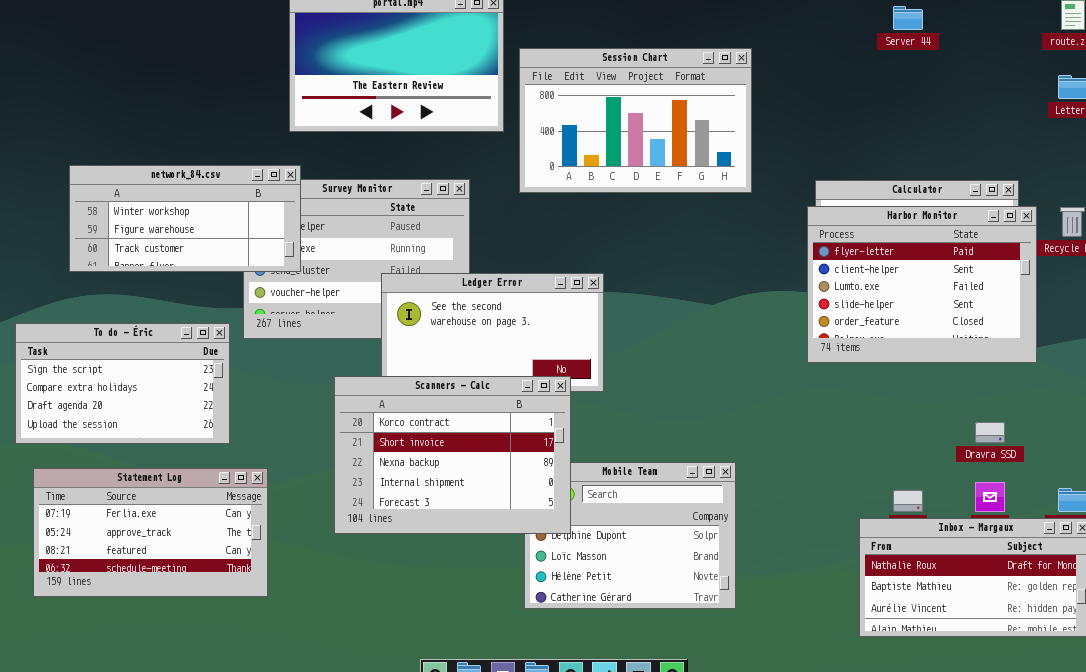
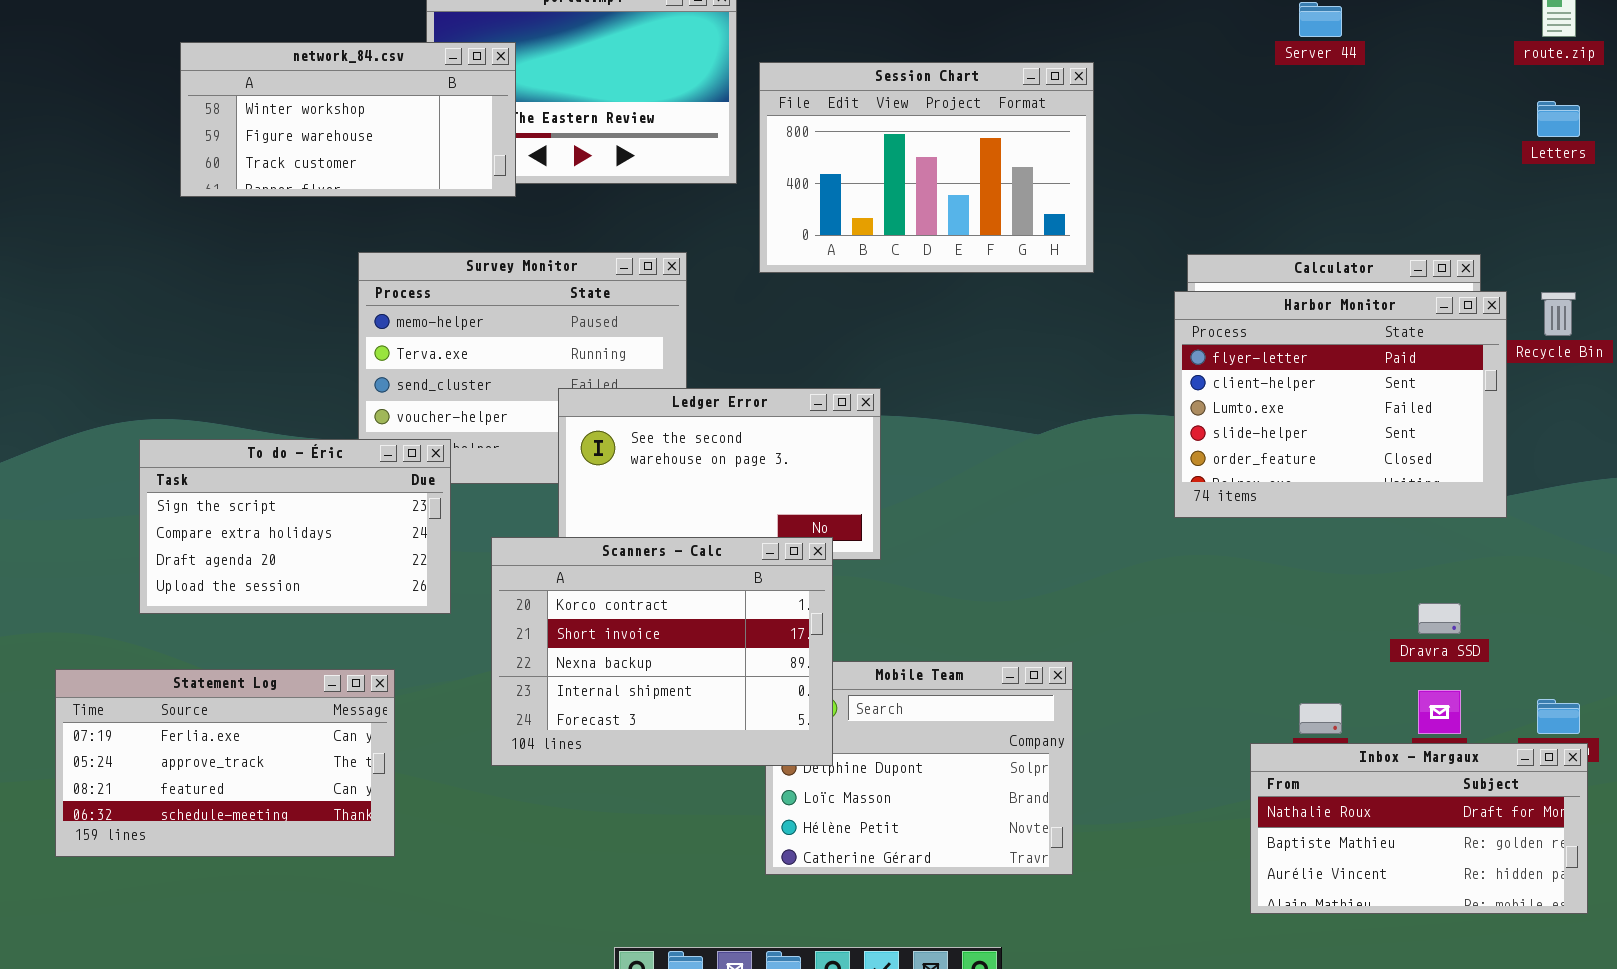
network_84.csv: [69,165,301,272] -> [180,42,516,197], moved
To do - Éric: [15,323,230,444] -> [139,439,451,614], moved

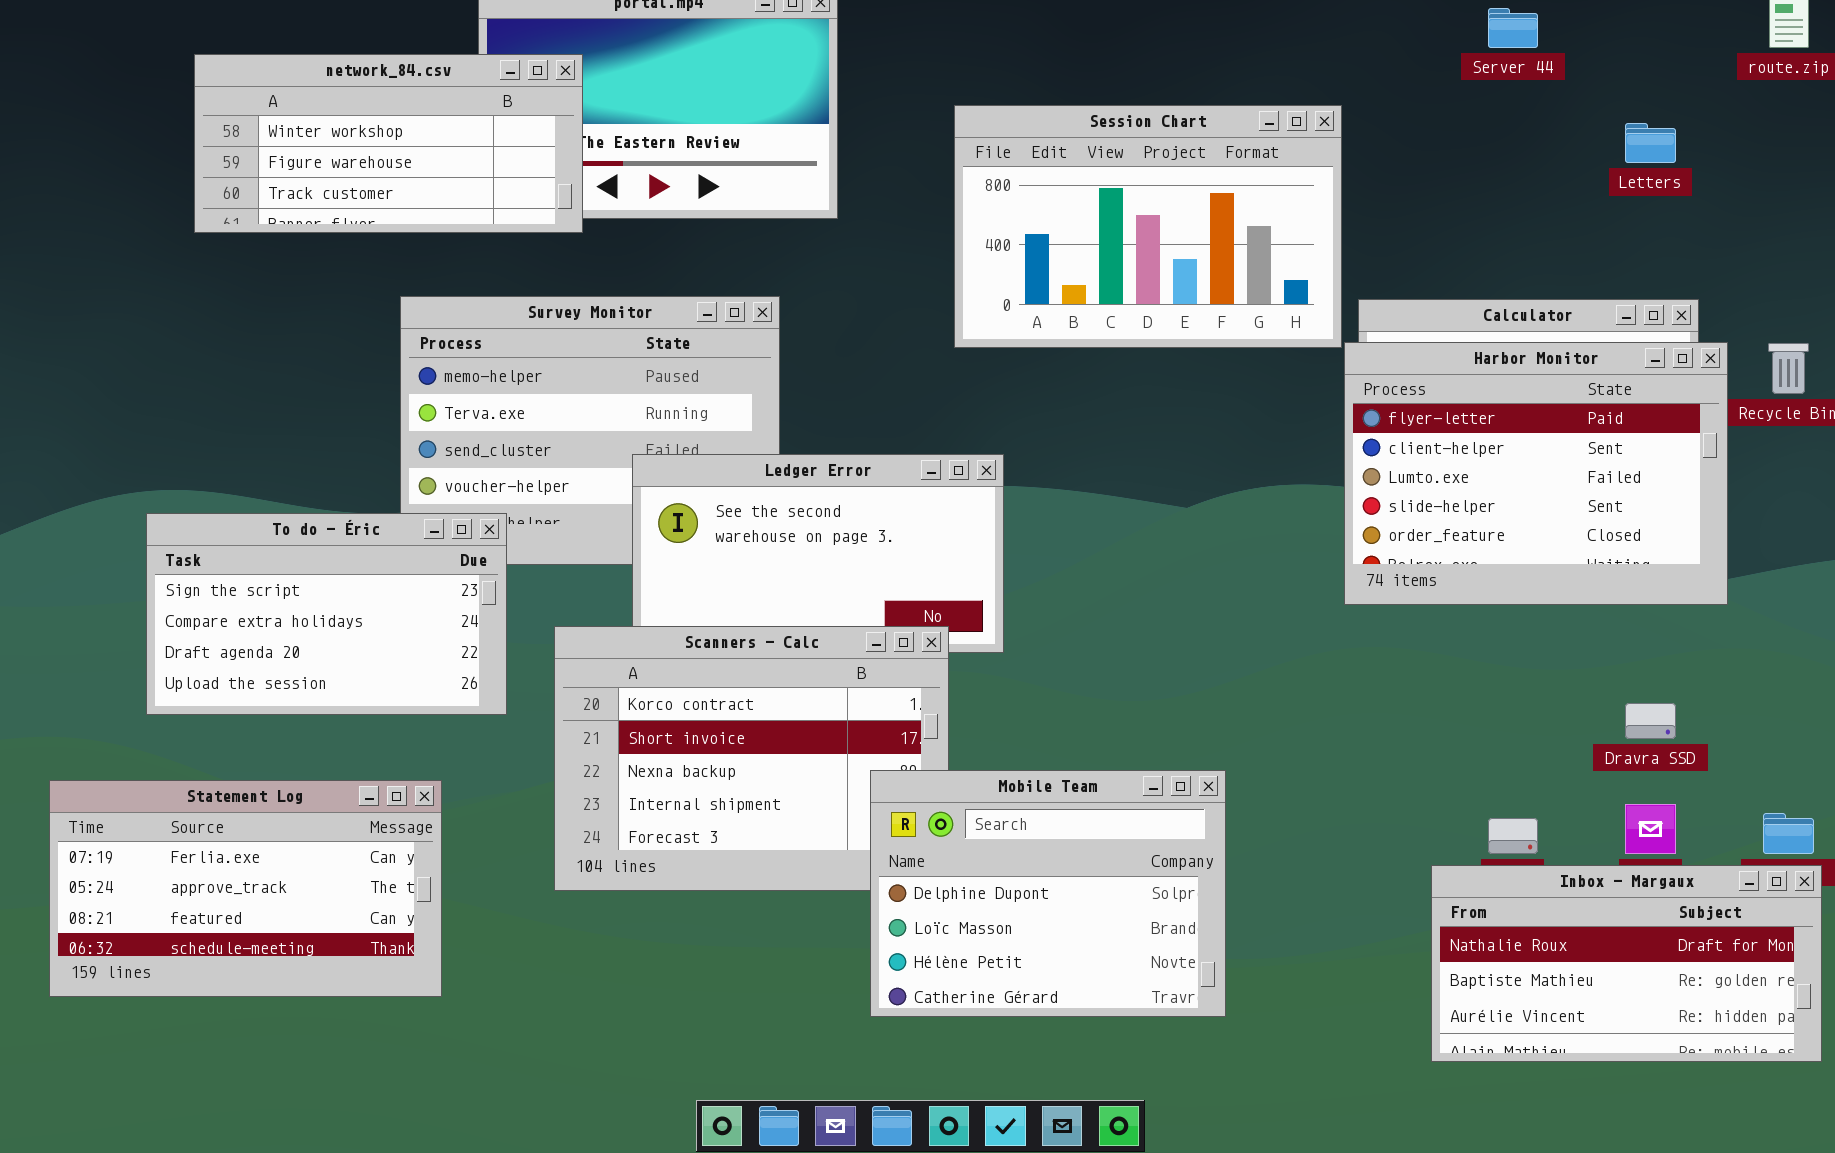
Session Chart: [759,62,1094,273] -> [954,105,1342,348], moved
Letters: [1537,101,1580,137] -> [1625,123,1676,163], moved
Mobile Team: [765,661,1073,875] -> [870,770,1226,1017], raised

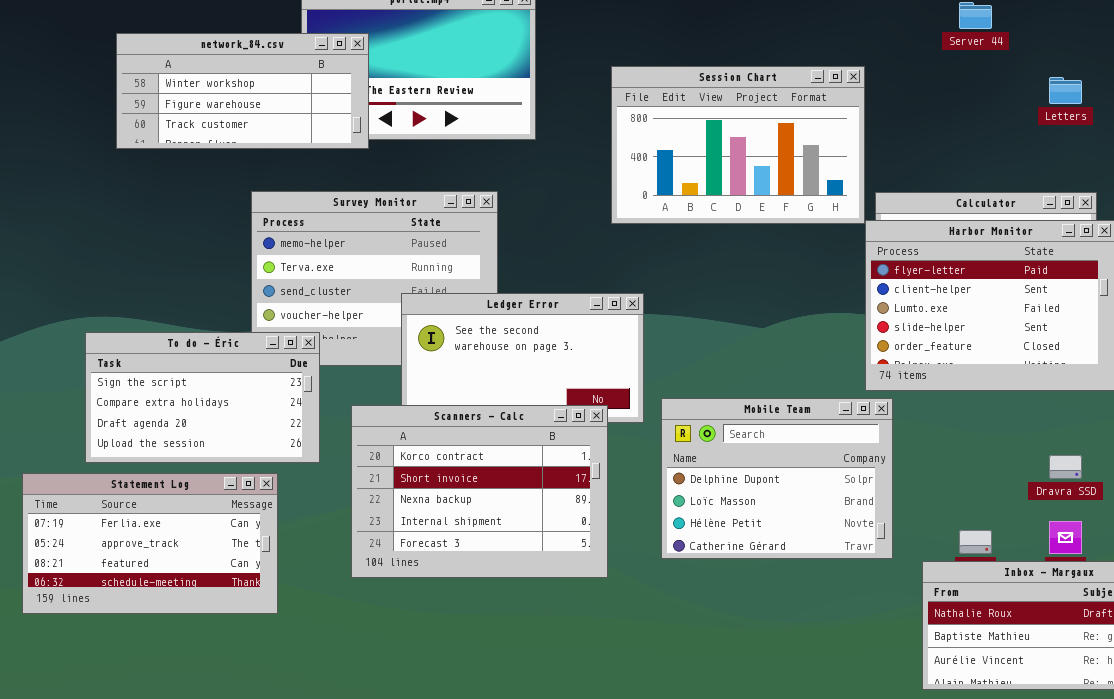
Mobile Team: [870,770,1226,1017] -> [661,398,893,559], moved
Statement Log: [49,780,442,997] -> [22,473,278,614], moved

